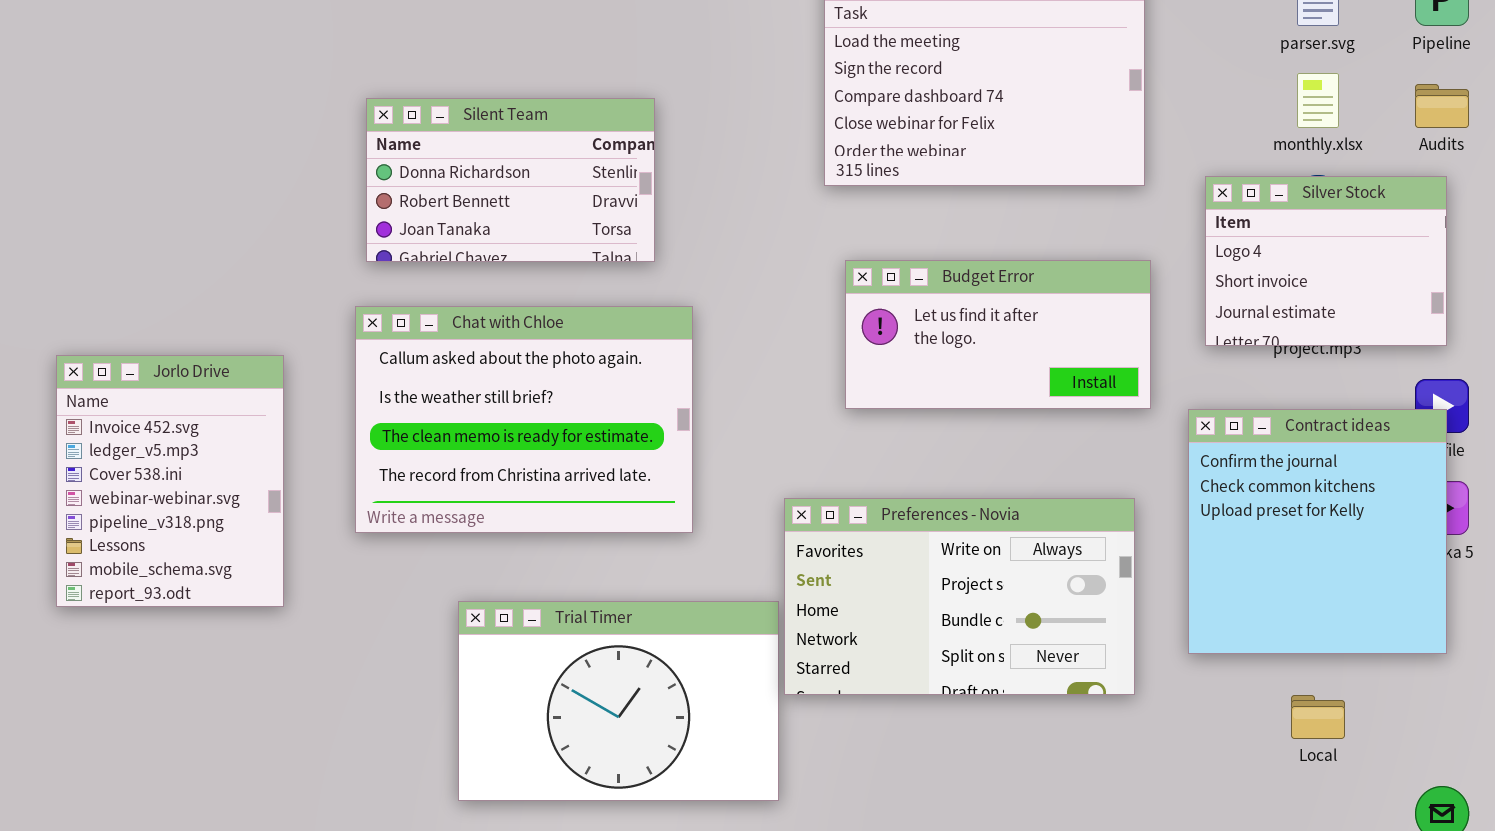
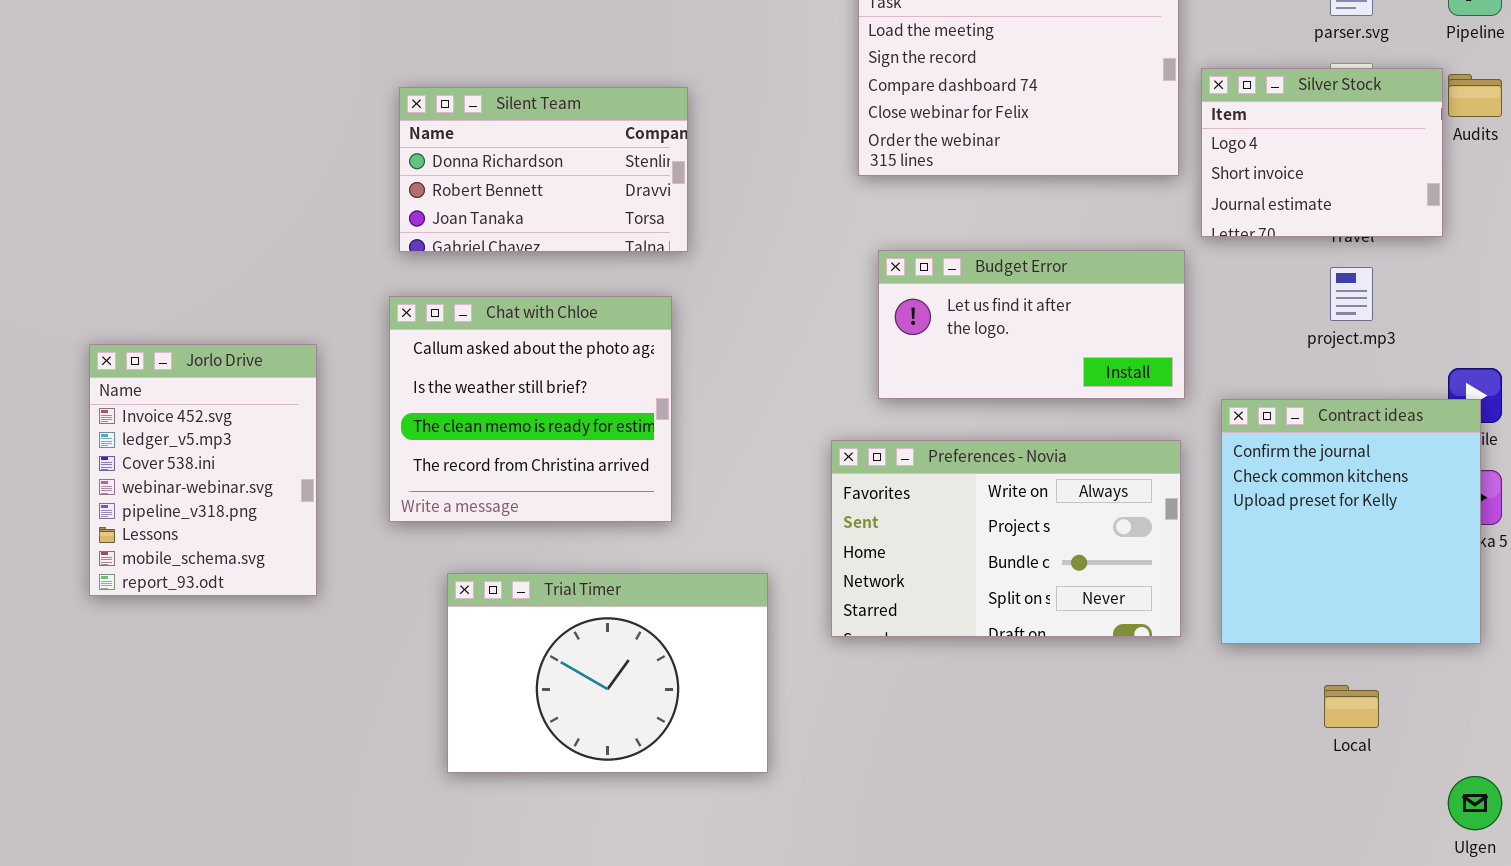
Silver Stock: [1205,176,1447,346] -> [1201,68,1443,237], moved
Chat with Chloe: [355,306,693,533] -> [389,296,672,522], resized
Preferences - Novia: [784,498,1135,695] -> [831,440,1181,637], moved
Trial Timer: [458,601,779,801] -> [447,573,768,773], moved

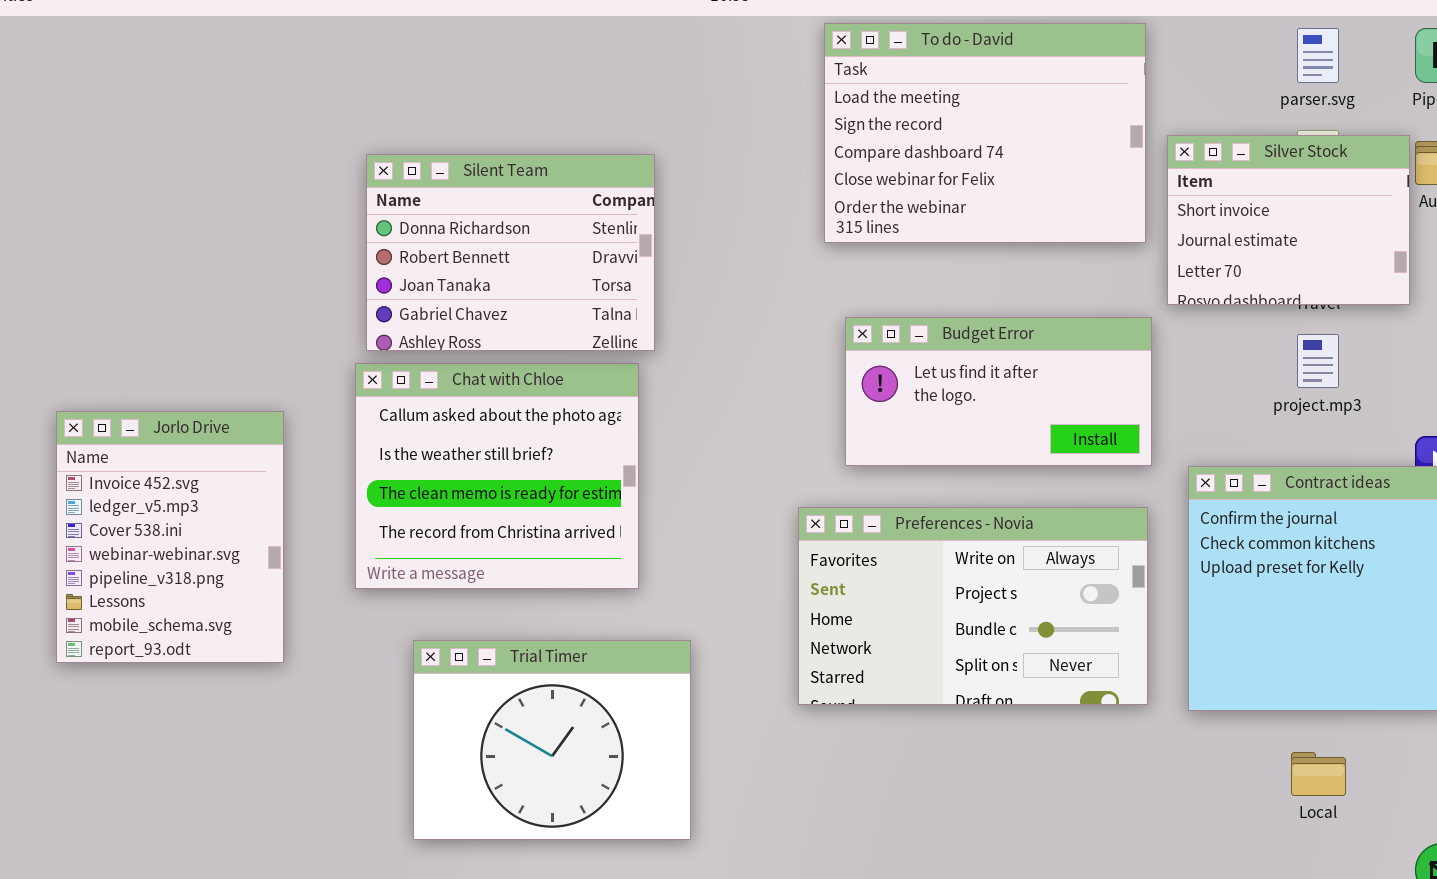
Silver Stock: [1201,68,1443,237] -> [1167,135,1410,305], scrolled down 1 row
Silent Team: [399,87,688,252] -> [366,154,655,351], resized
Trial Timer: [447,573,768,773] -> [413,640,691,840], resized

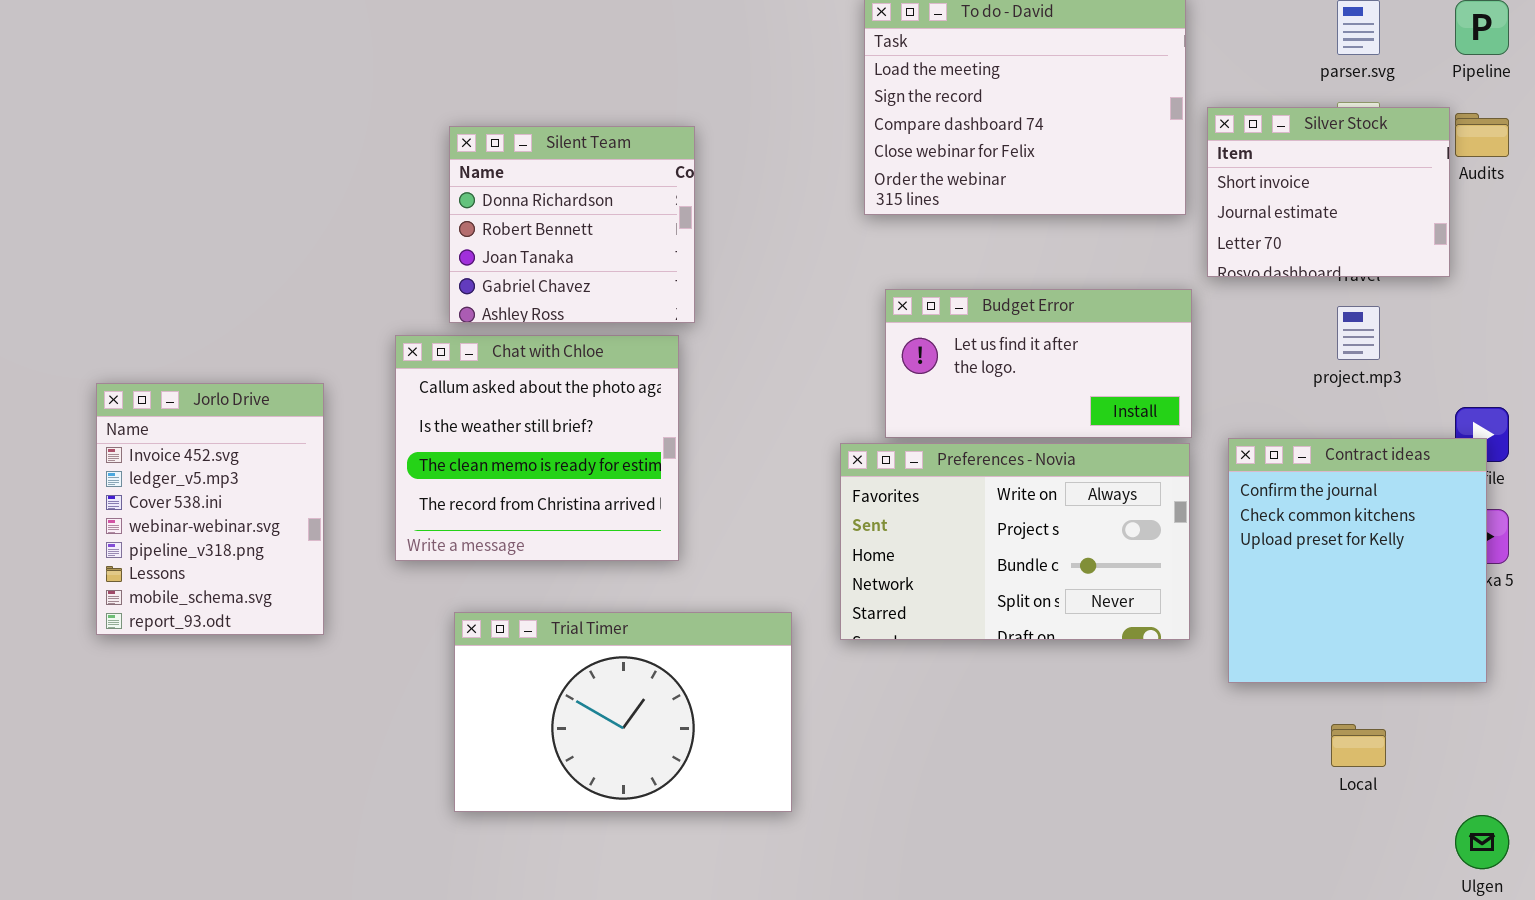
Silent Team: [366,154,655,351] -> [449,126,695,323], resized
Preferences - Novia: [798,507,1148,705] -> [840,443,1190,640], moved
Trial Timer: [413,640,691,840] -> [454,612,792,812], resized

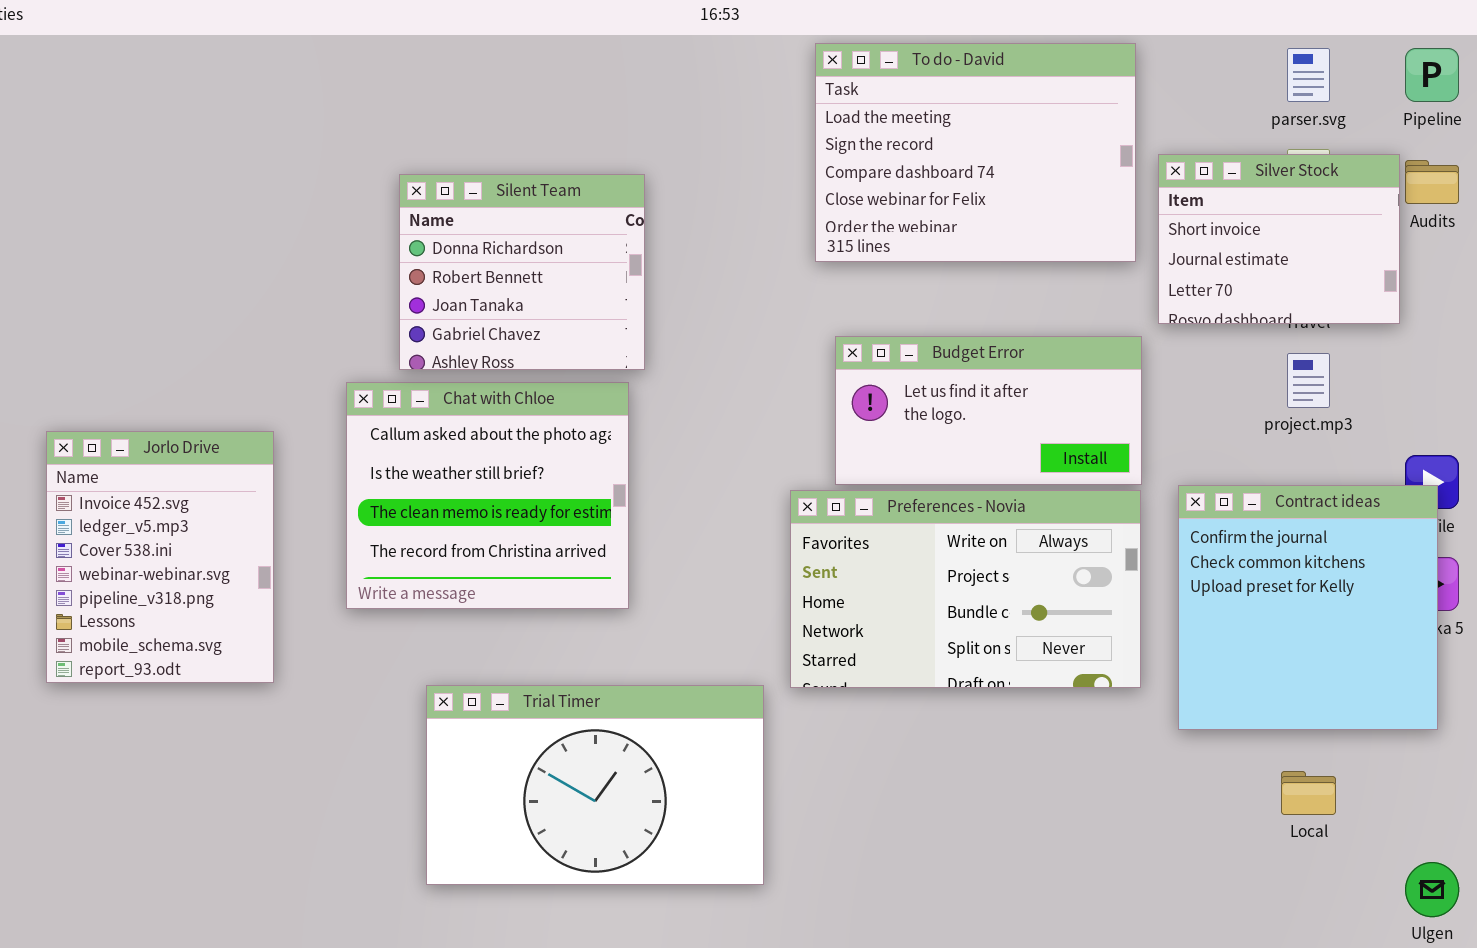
Trial Timer: [454,612,792,812] -> [426,685,764,885], moved

